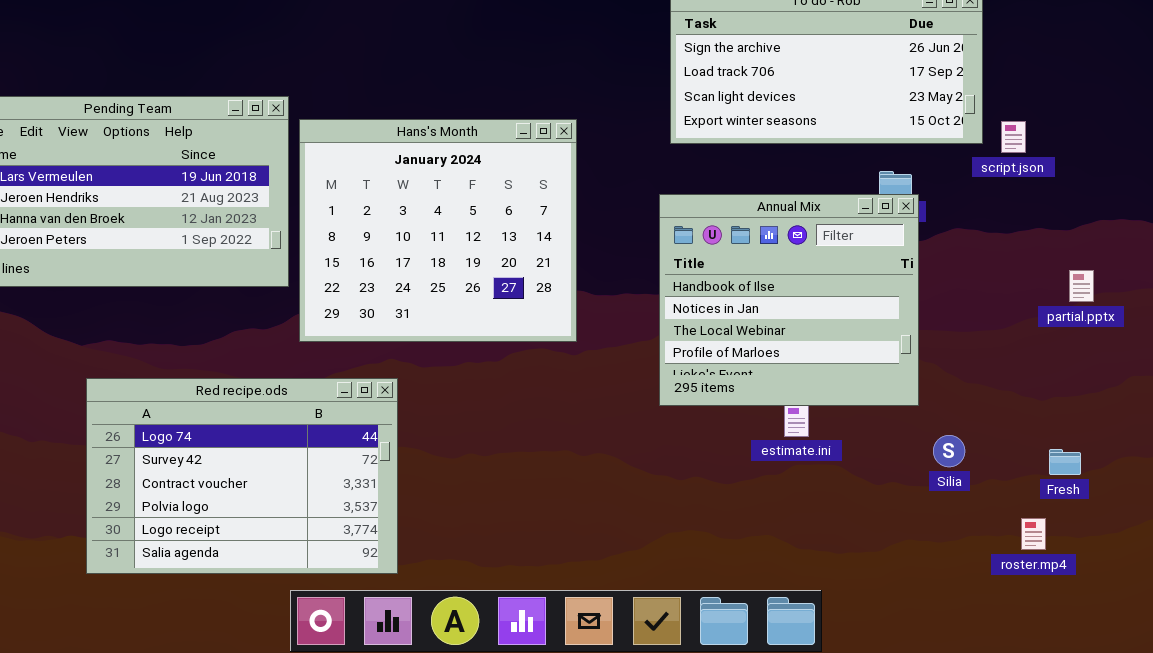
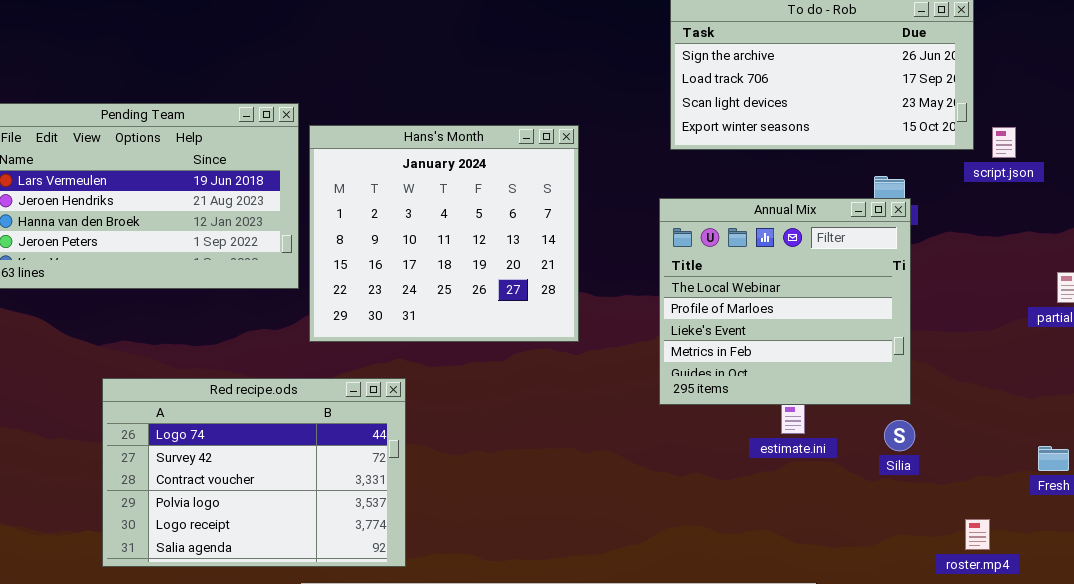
Annual Mix: [659,194,919,406] -> [659,198,911,405], scrolled down 2 rows
Silia: [933,435,965,467] -> [884,420,915,451], moved
roster.mp4: [1021,518,1046,550] -> [965,519,990,550], moved

